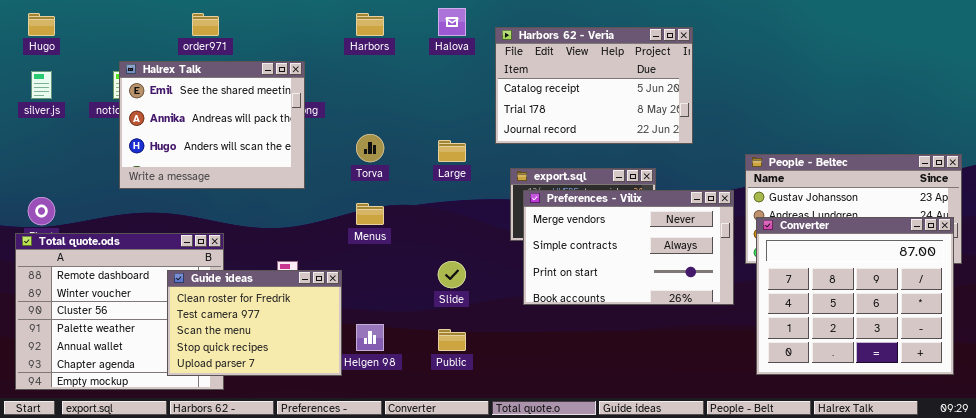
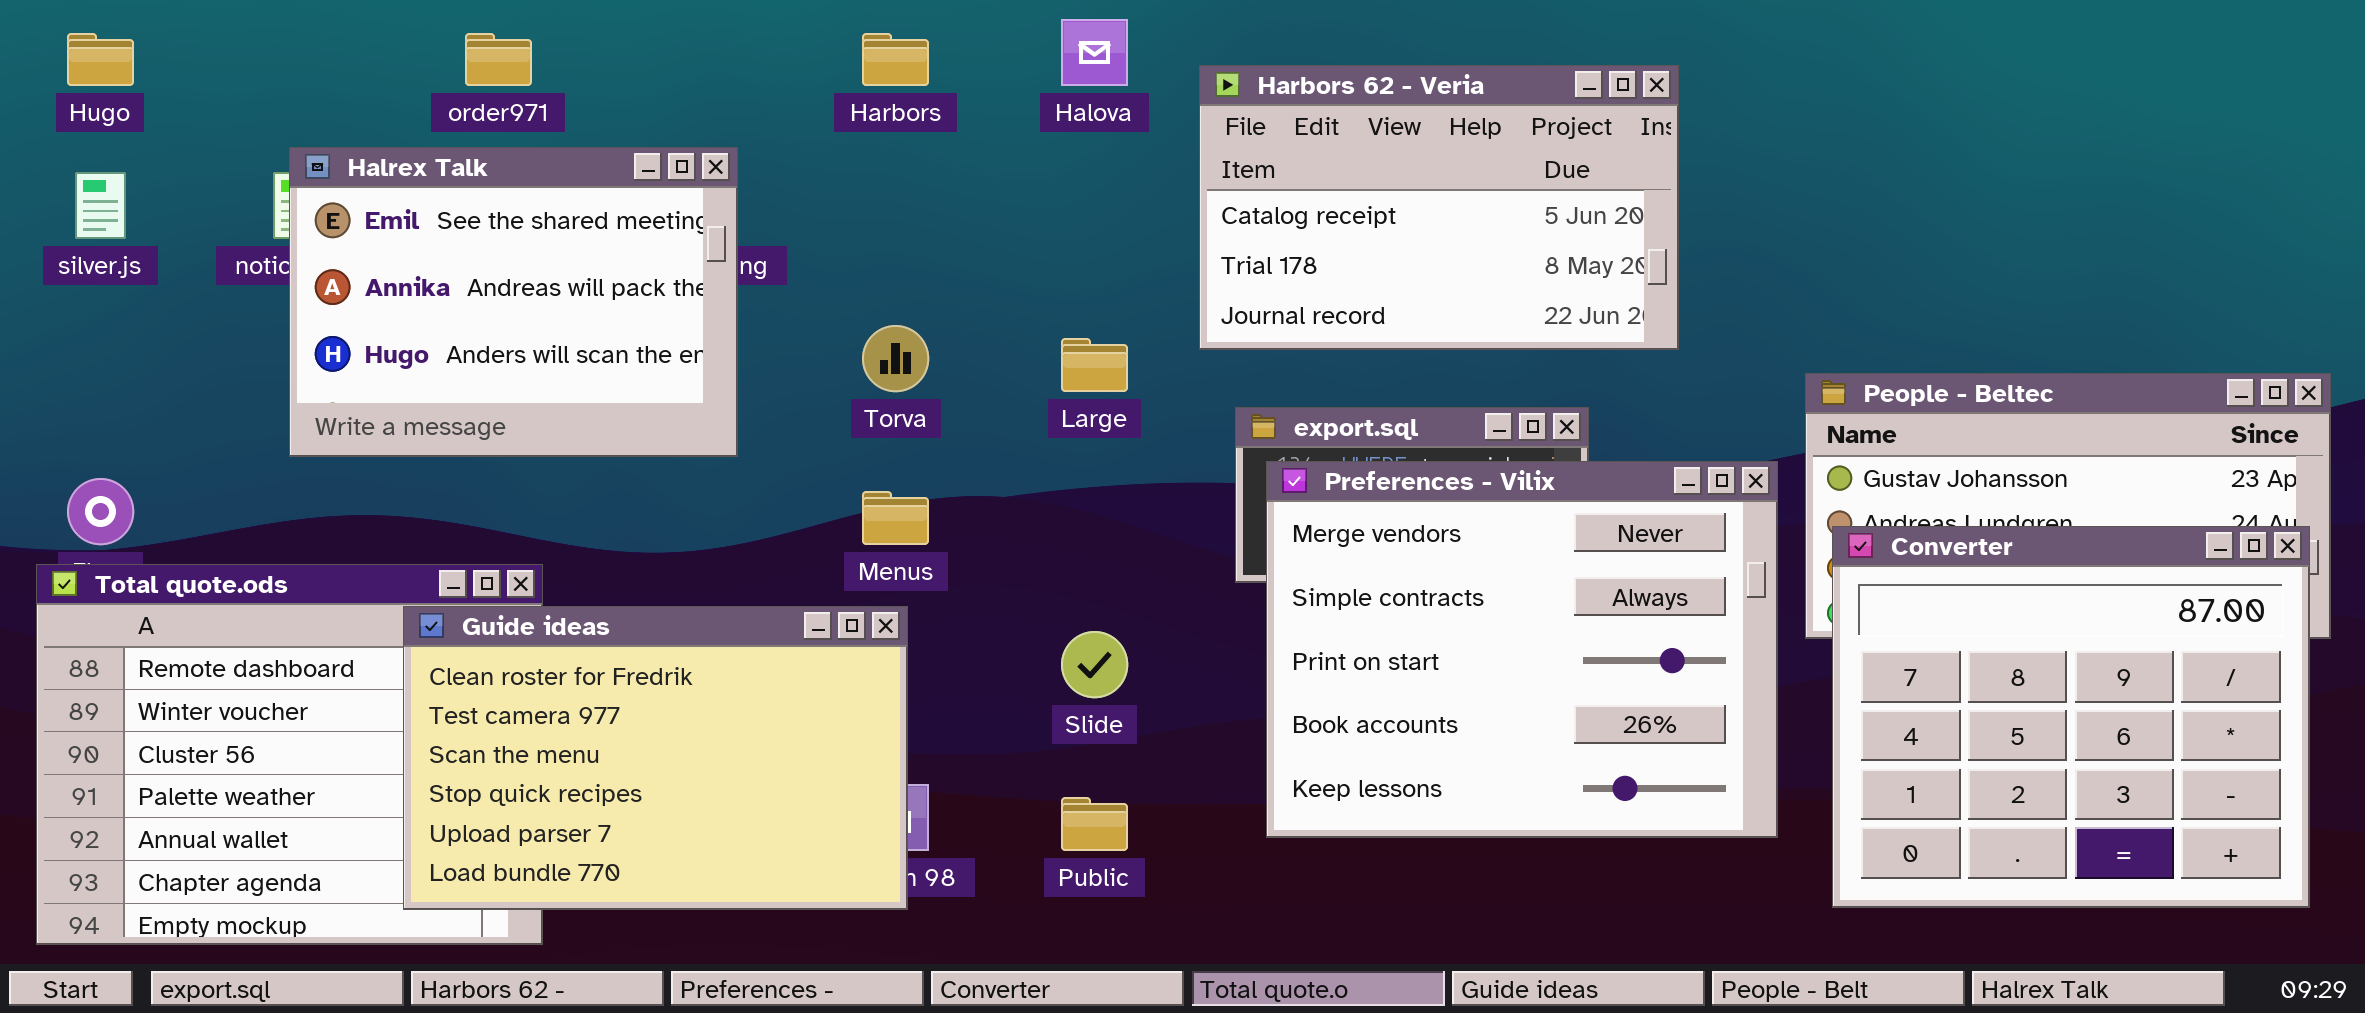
Preferences - Vilix: [523,190,734,305] -> [1266,461,1778,838], resized
Guide ideas: [167,270,342,376] -> [403,606,908,910], resized

